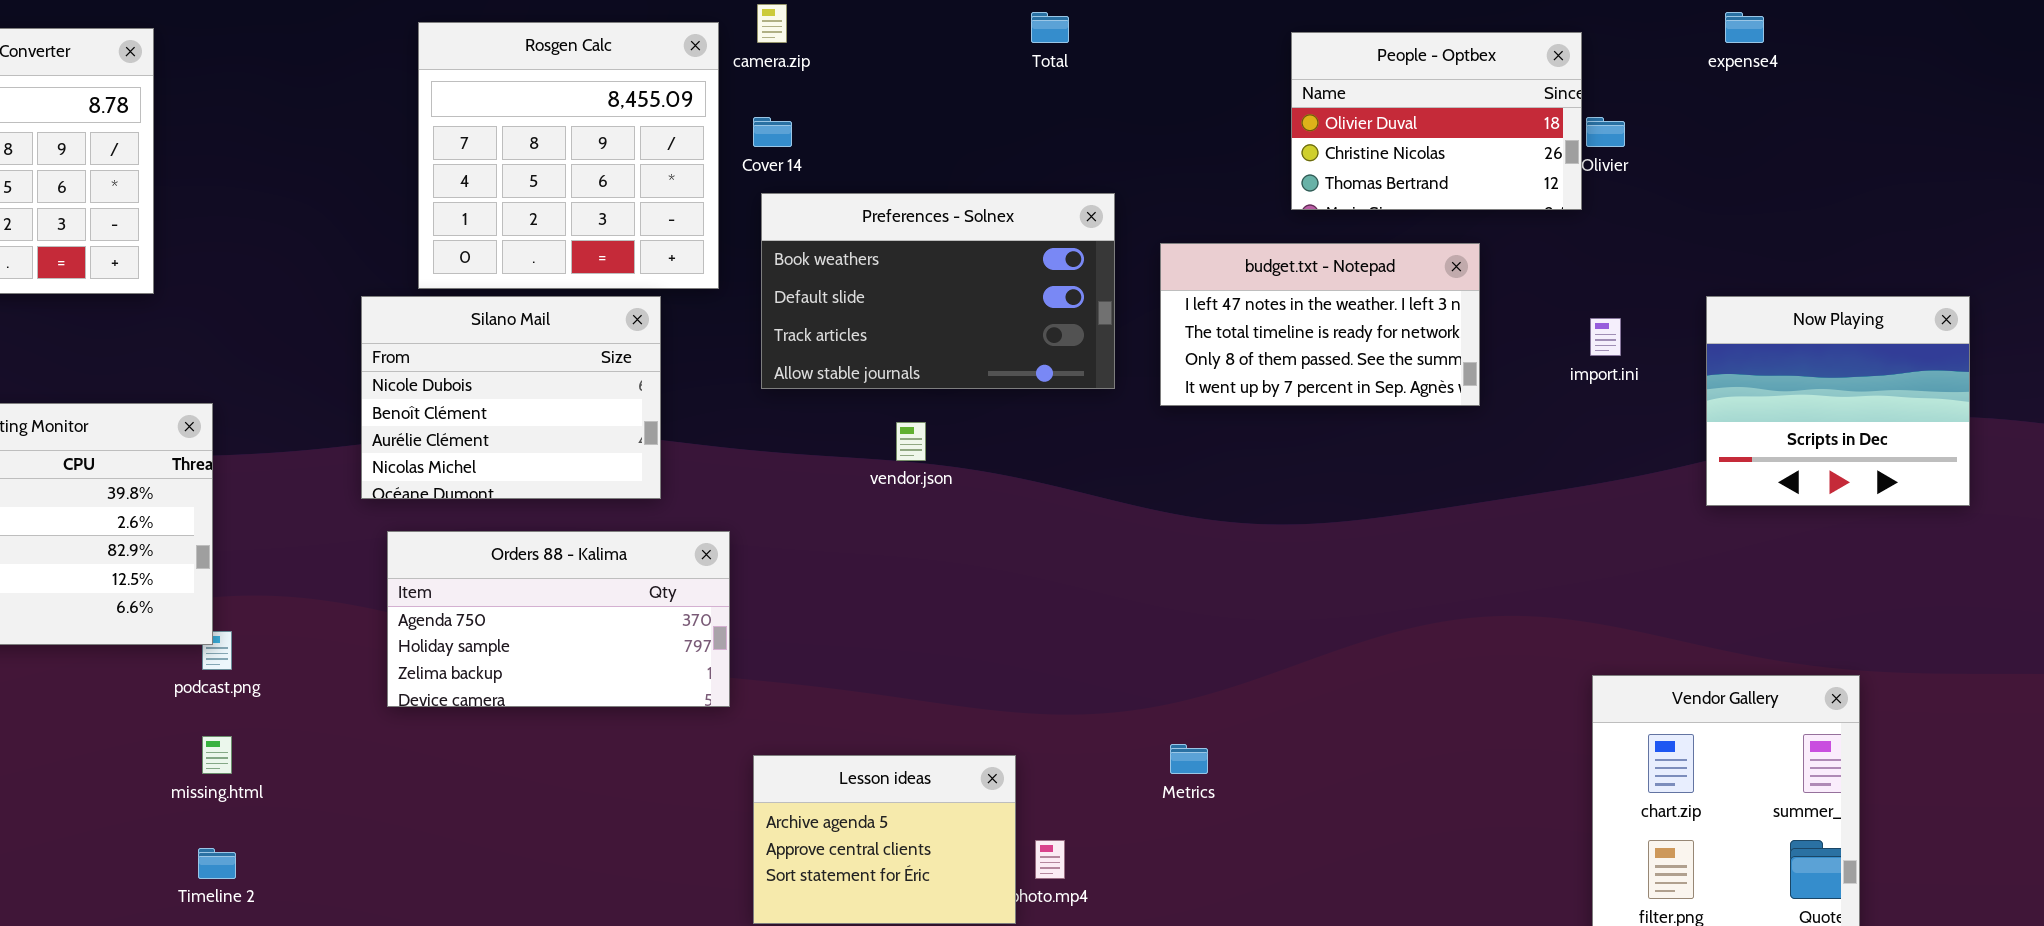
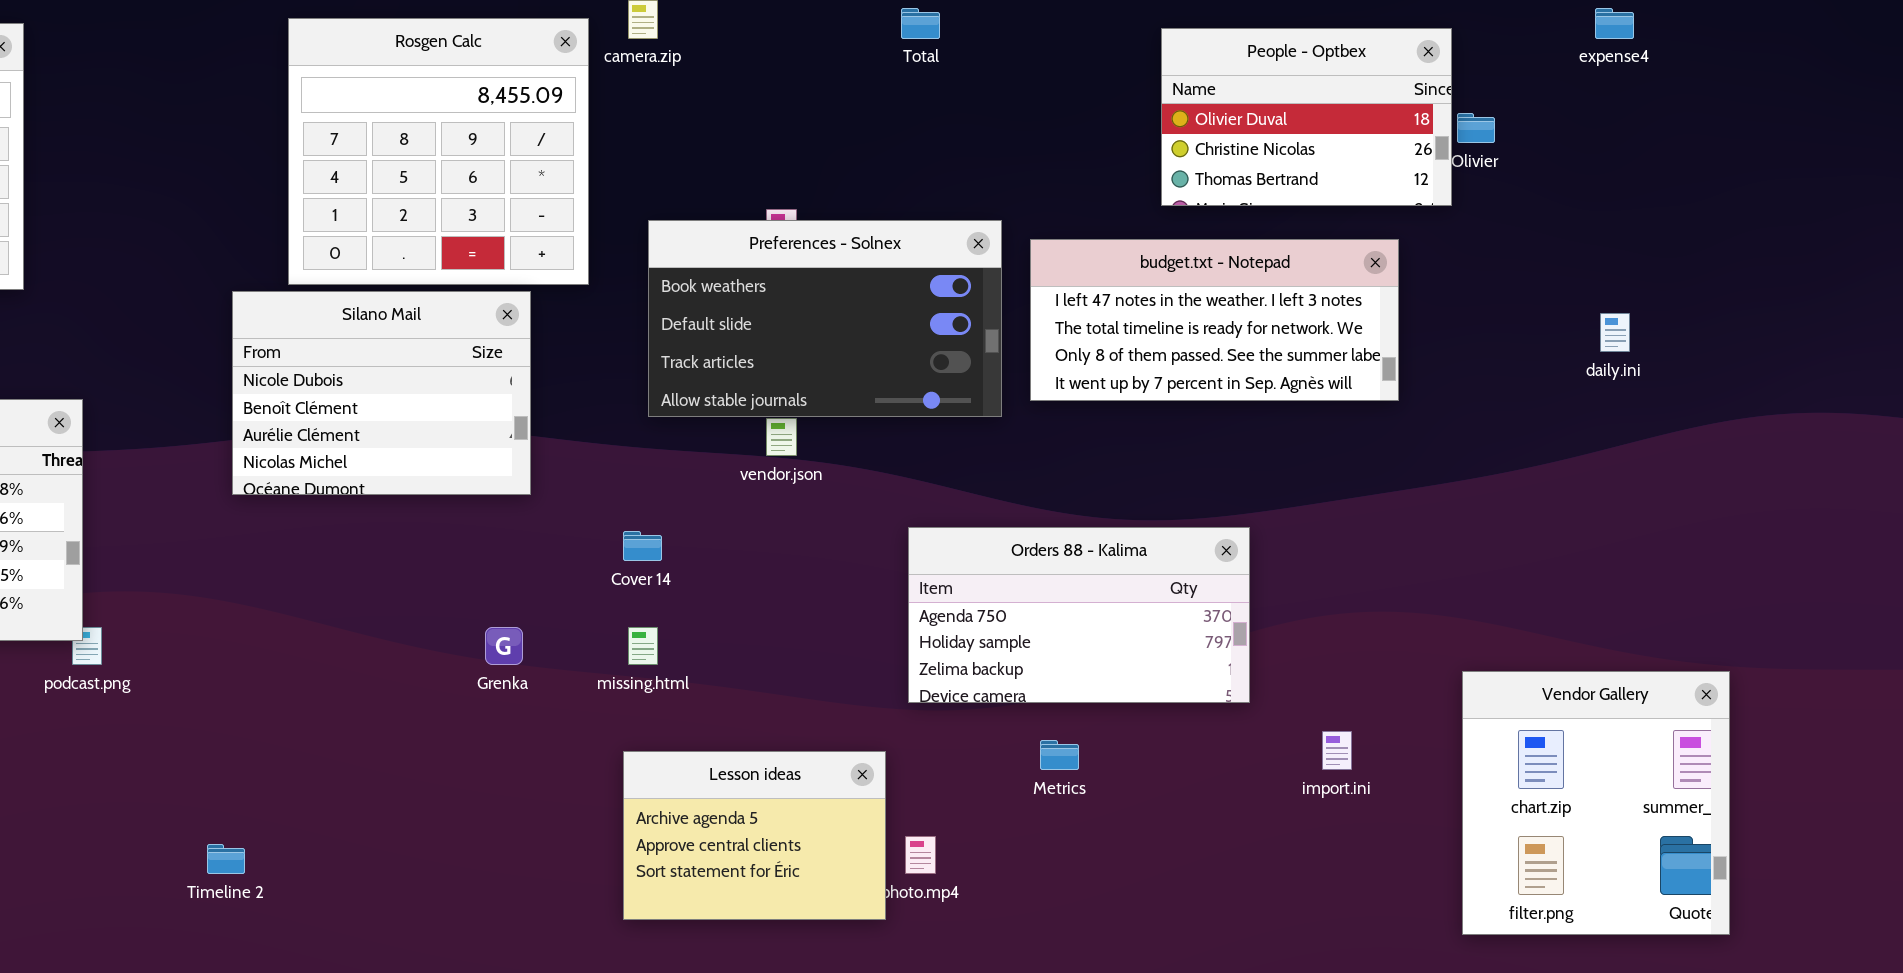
Cover 14: [753,117,792,147] -> [623,531,662,561], moved
Preferences - Solnex: [761,193,1115,389] -> [648,220,1002,417], moved
budget.txt - Notepad: [1160,243,1480,406] -> [1030,239,1399,401], resized
Now Playing: [1706,296,1970,506] -> none, closed
import.ini: [1590,318,1621,356] -> [1322,731,1352,770], moved
Orders 88 - Kalima: [387,531,730,707] -> [908,527,1250,703], moved
missing.html: [202,736,232,774] -> [628,627,658,665], moved
Timeline 2: [198,848,236,879] -> [207,844,245,874], moved

